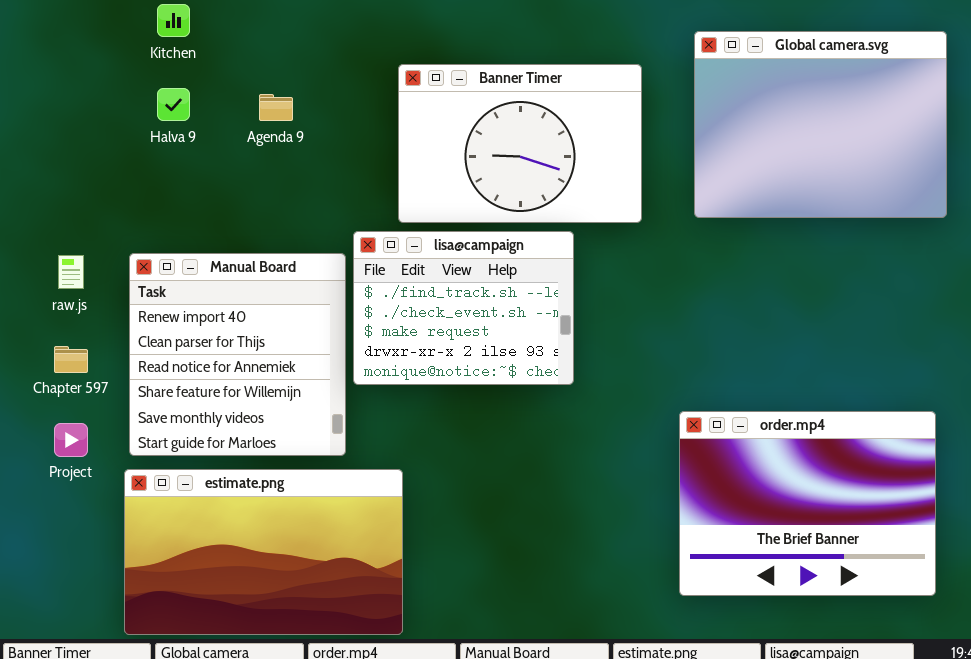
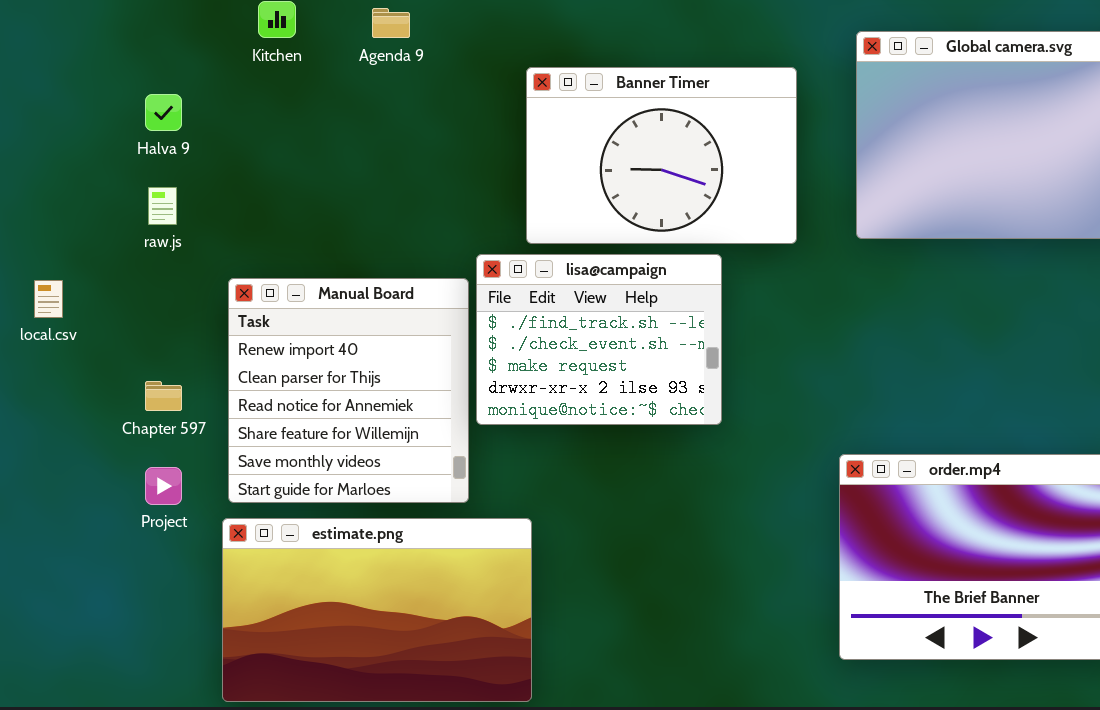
Halva 9: [157,88,190,121] -> [145,94,182,131], moved
Agenda 9: [259,94,293,121] -> [372,8,410,38], moved
raw.js: [58,255,84,289] -> [148,187,177,225], moved

